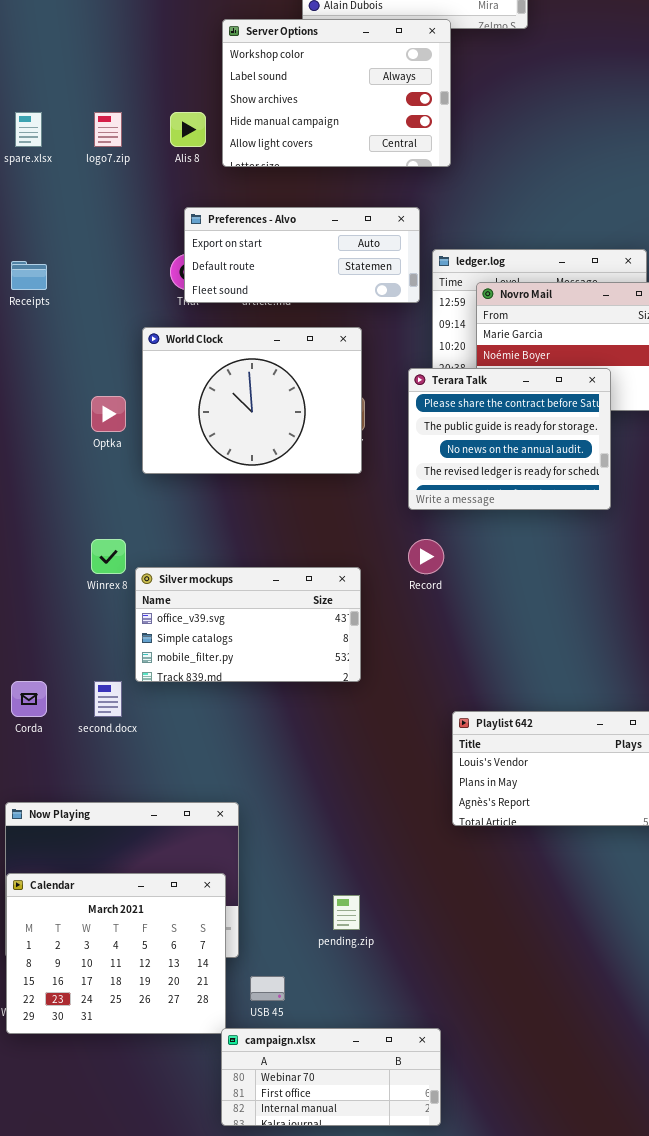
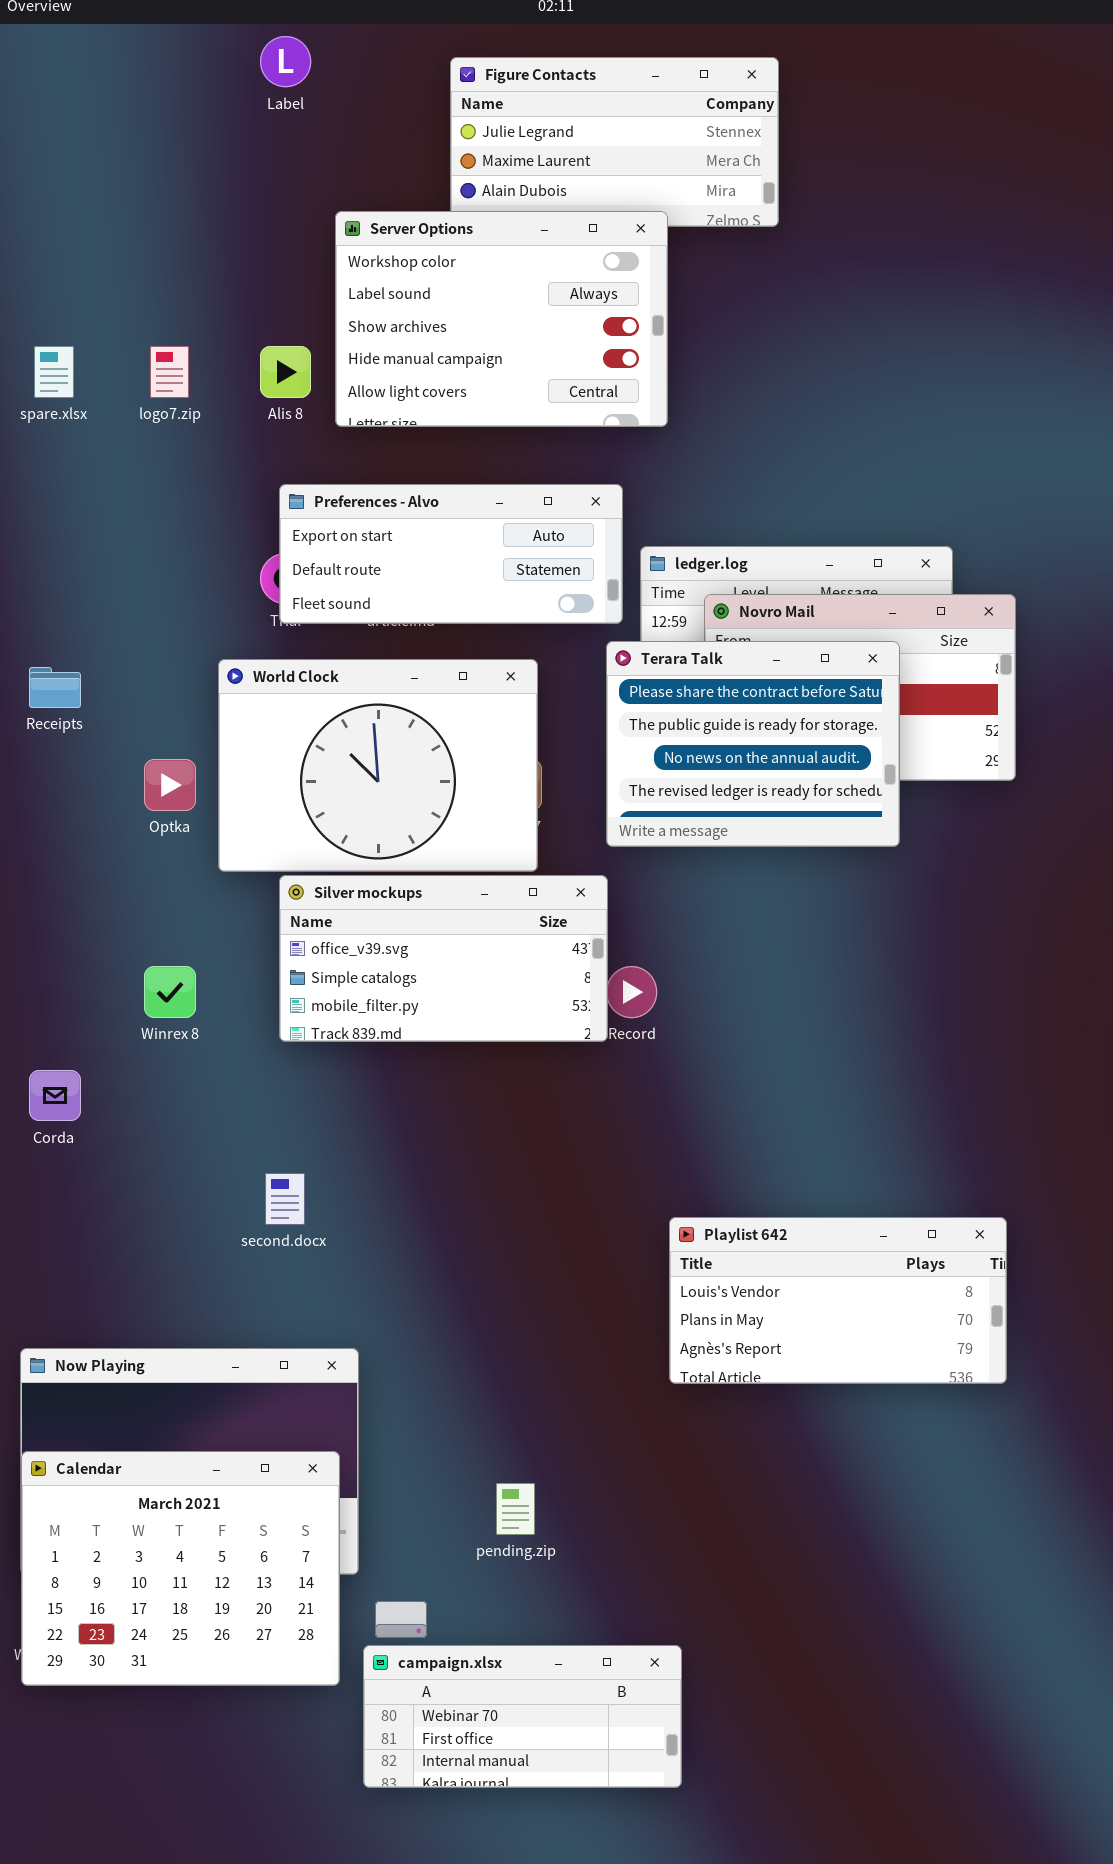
Receipts: [11,261,47,290] -> [29,667,81,708], moved
Terara Talk: [408,368,611,510] -> [606,641,900,847], moved
Silver mockups: [135,567,361,682] -> [279,875,608,1042], moved
Corda: [11,681,47,717] -> [29,1070,81,1121], moved
second.docx: [94,681,122,717] -> [265,1173,305,1225], moved
campaign.xlsx: [221,1028,441,1126] -> [363,1645,682,1788], moved

